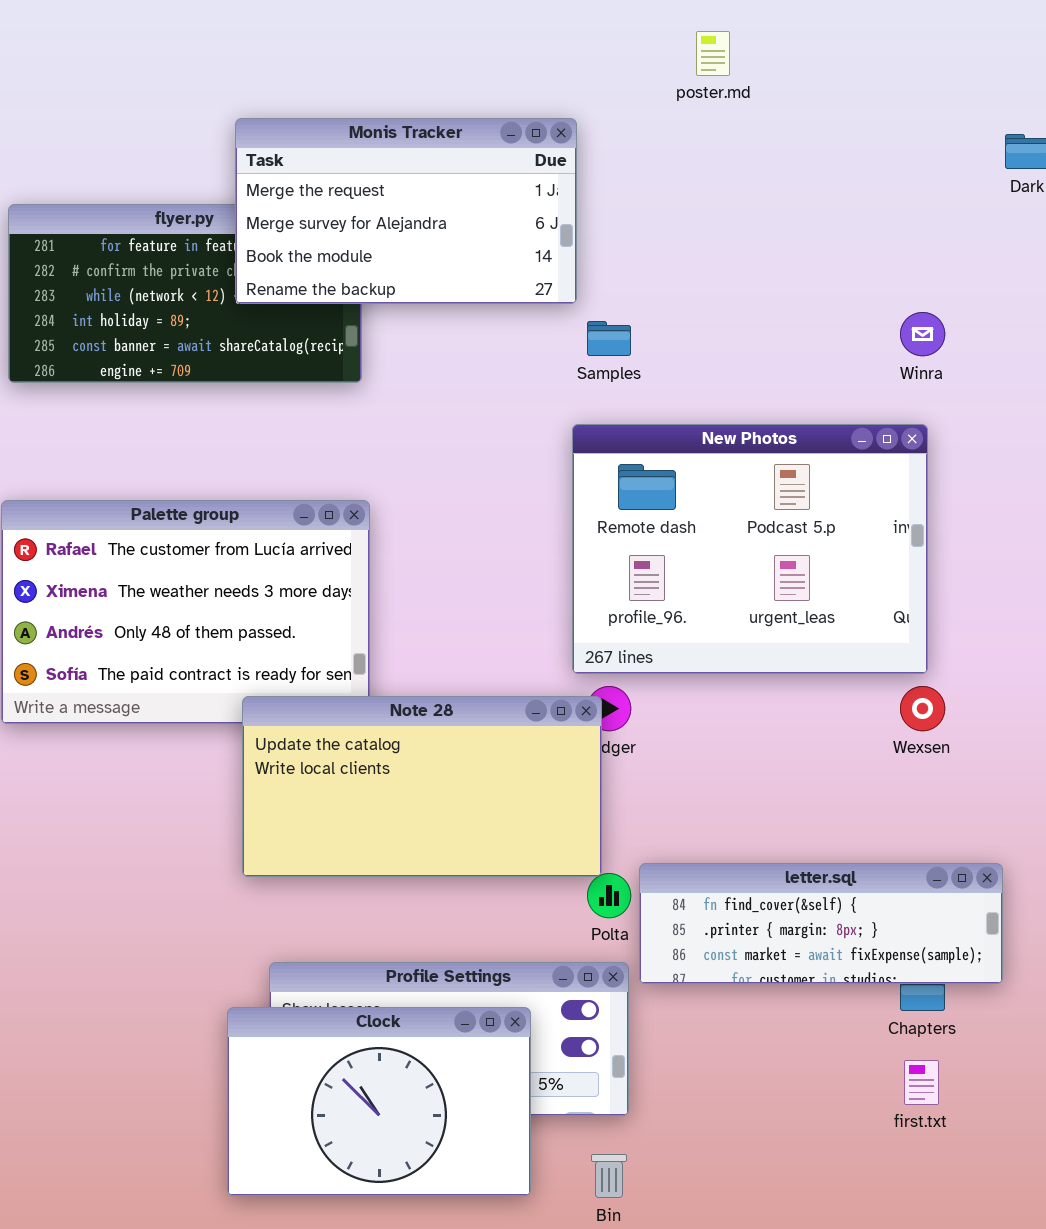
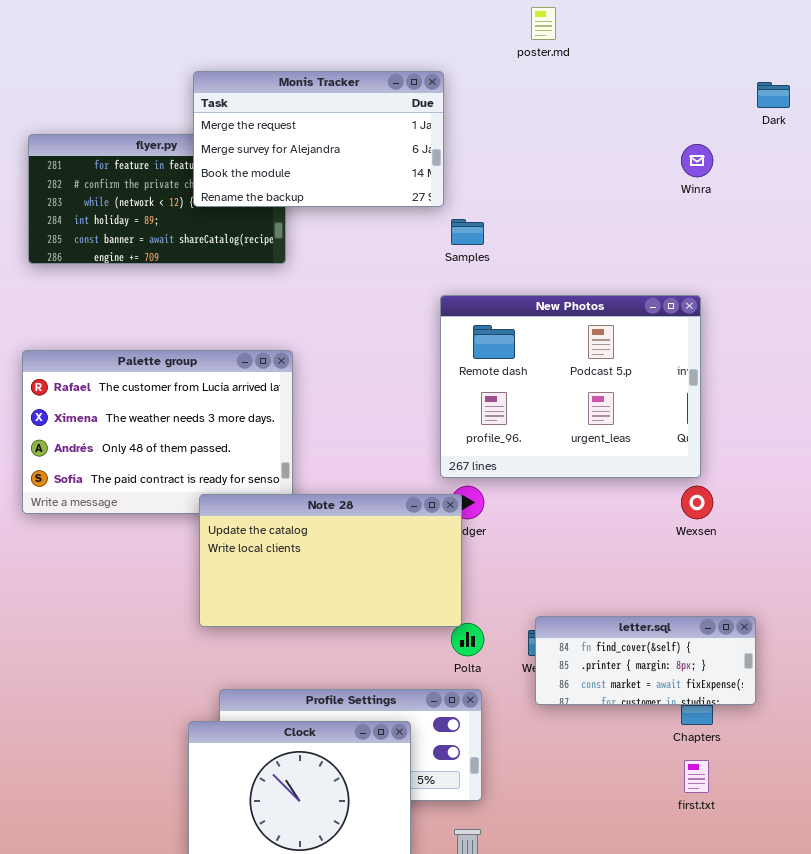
Winra: [900,312,945,356] -> [681,144,713,177], moved
letter.sql: [639,863,1003,984] -> [535,616,756,705], resized

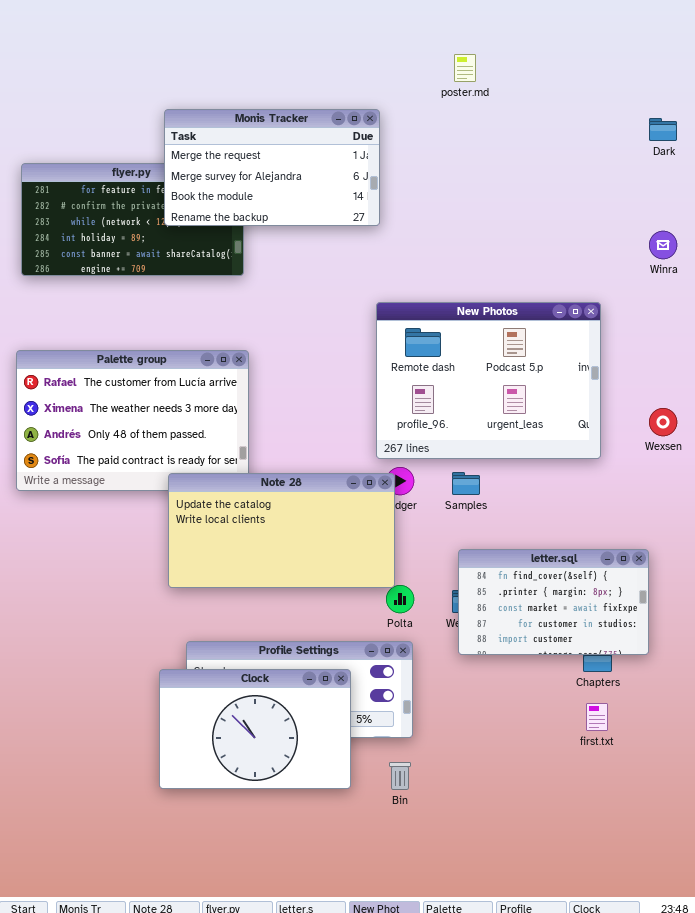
Winra: [681,144,713,177] -> [649,231,677,259], moved
Samples: [451,219,484,245] -> [452,472,480,495], moved
Wexsen: [681,486,713,519] -> [649,408,677,436], moved
letter.sql: [535,616,756,705] -> [458,549,649,655], resized

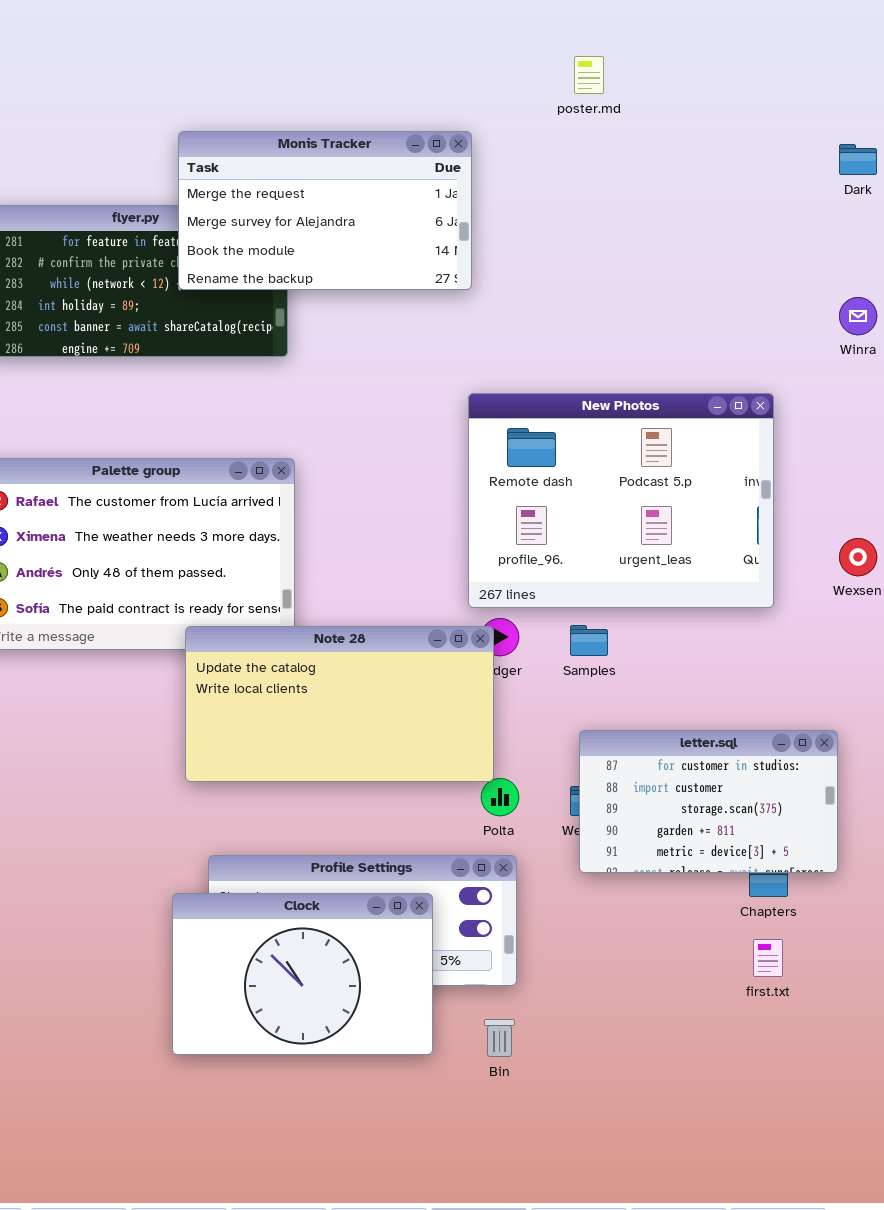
letter.sql: [458,549,649,655] -> [579,730,838,873], scrolled down 3 rows

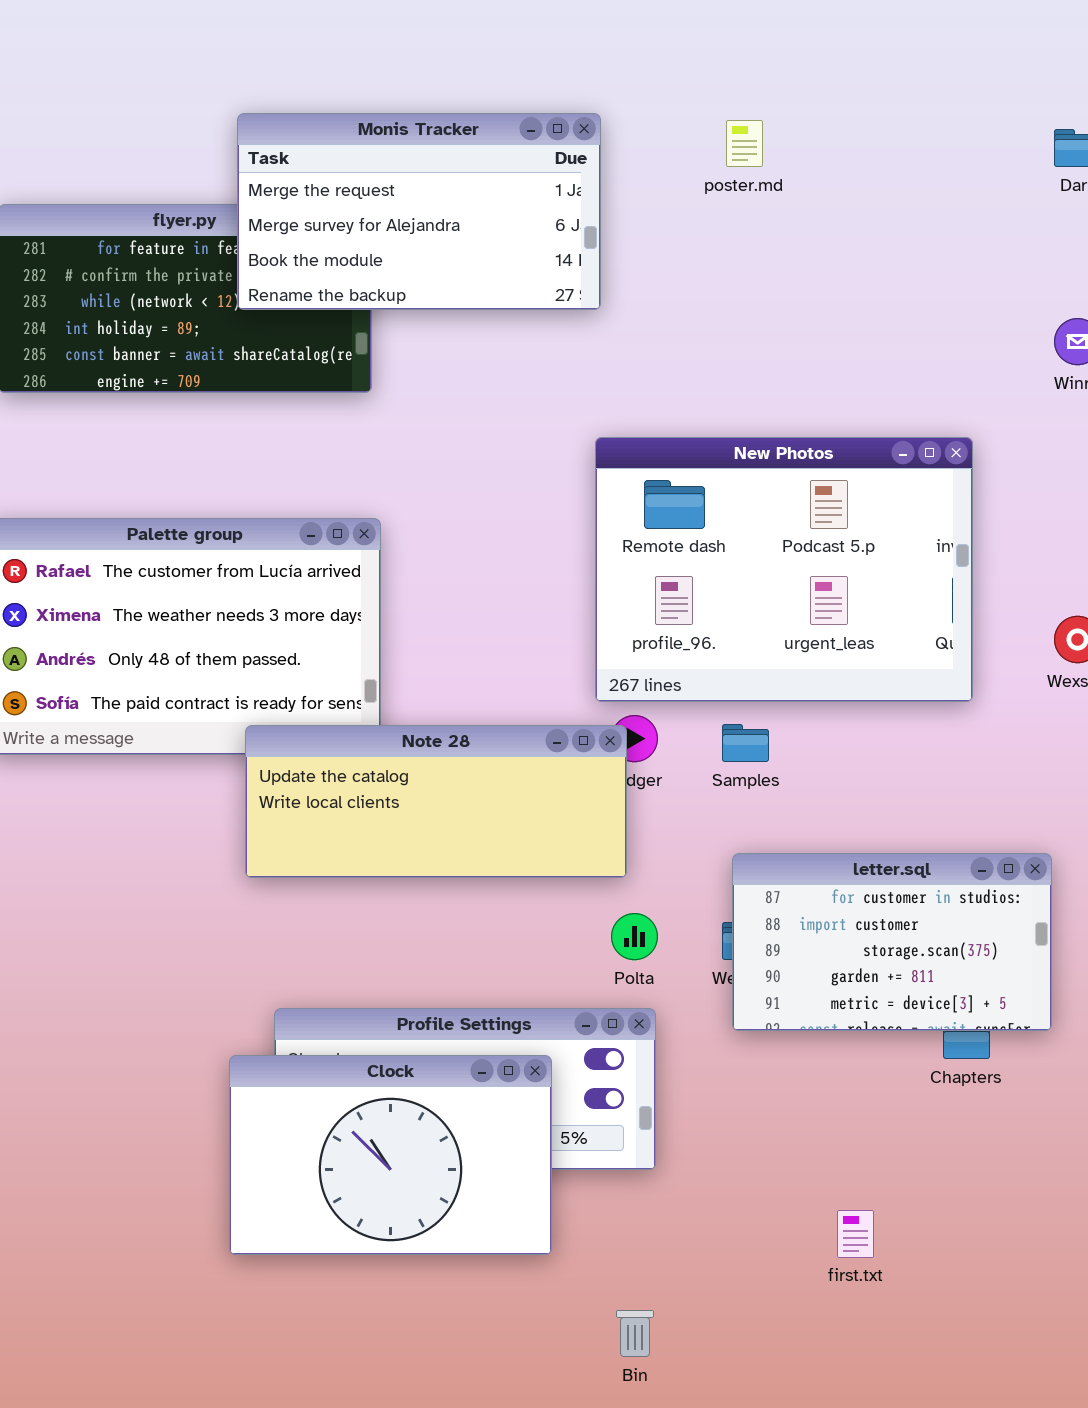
poster.md: [574,56,604,94] -> [726,120,763,167], moved
Note 28: [185,626,494,782] -> [245,725,627,878], resized
first.txt: [753,939,783,977] -> [837,1210,874,1258], moved
Bin: [484,1019,515,1057] -> [616,1310,654,1357], moved

